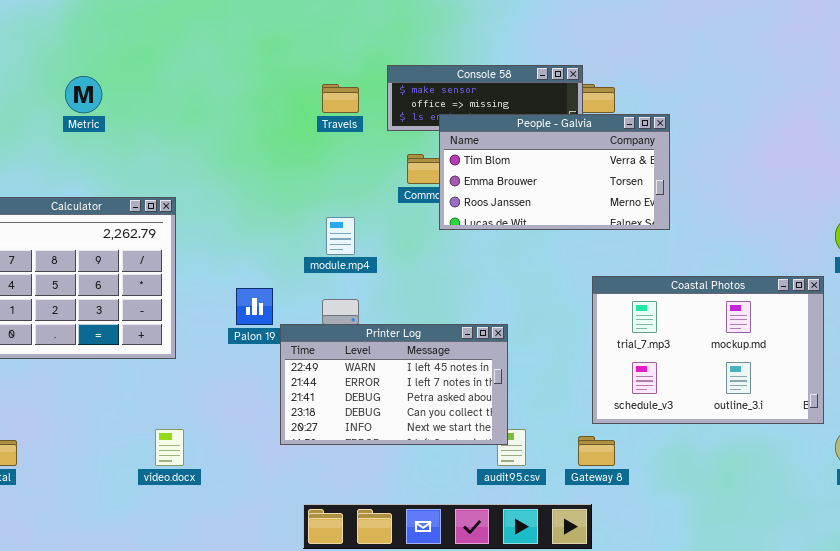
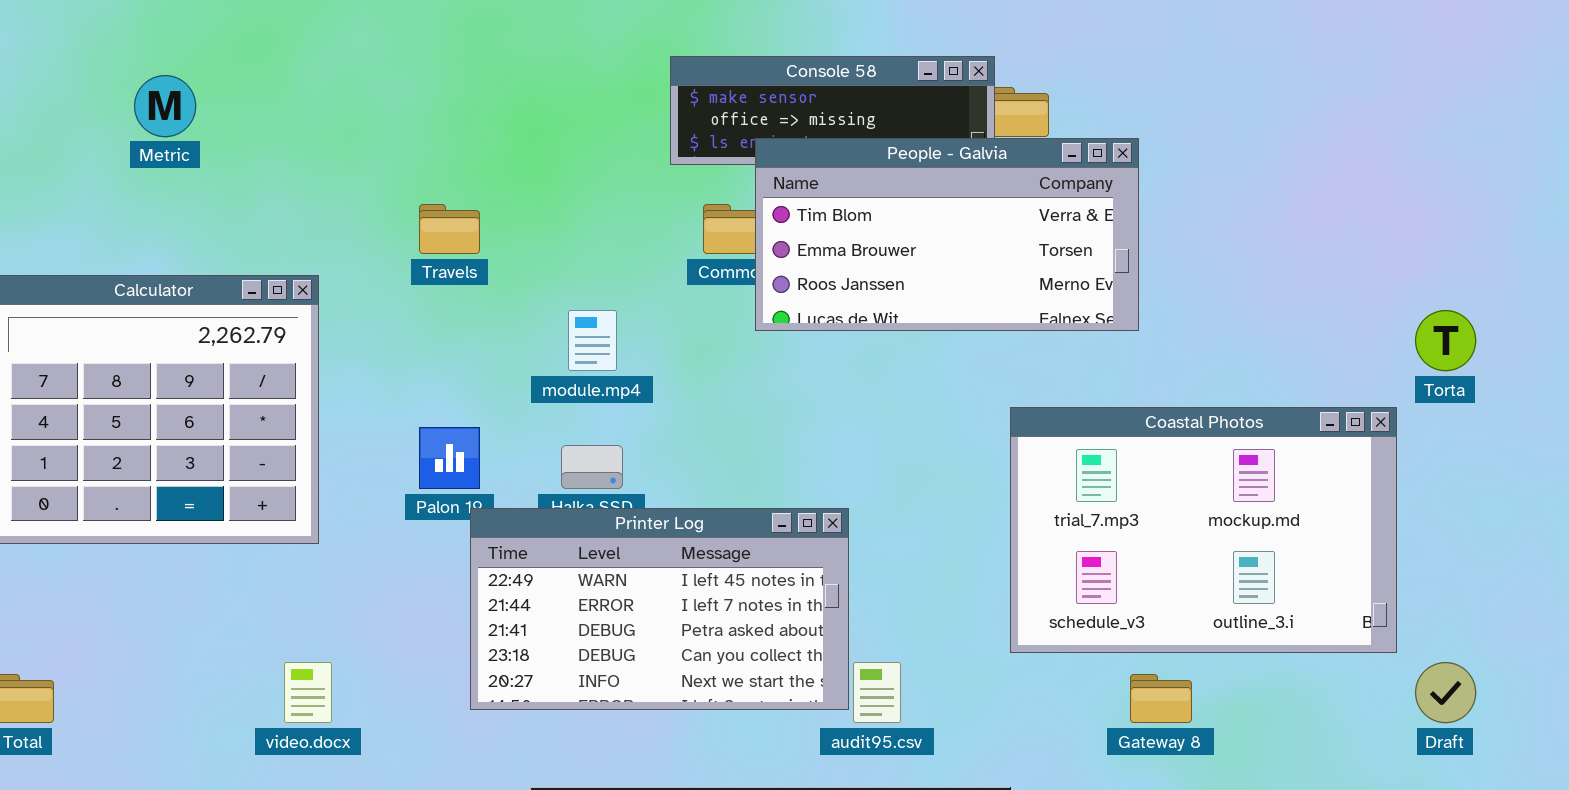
Travels: [322,84,359,113] -> [419,204,480,254], moved
Printer Log: [280,324,508,445] -> [470,508,849,710], moved
Gateway 8: [578,436,615,466] -> [1130,674,1192,723], moved

